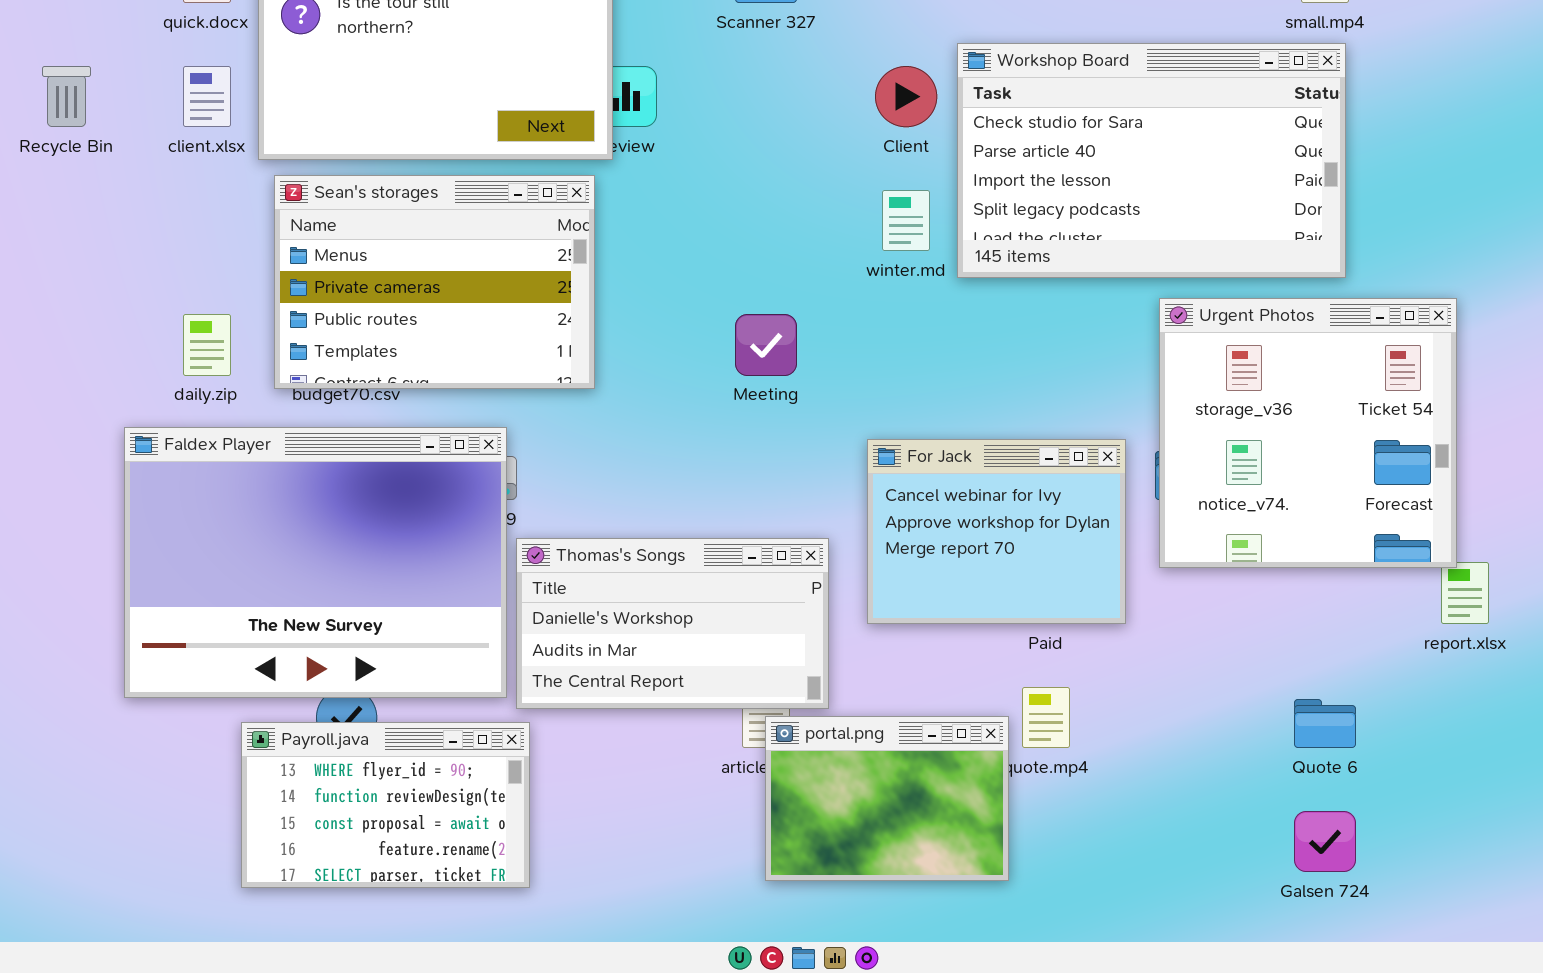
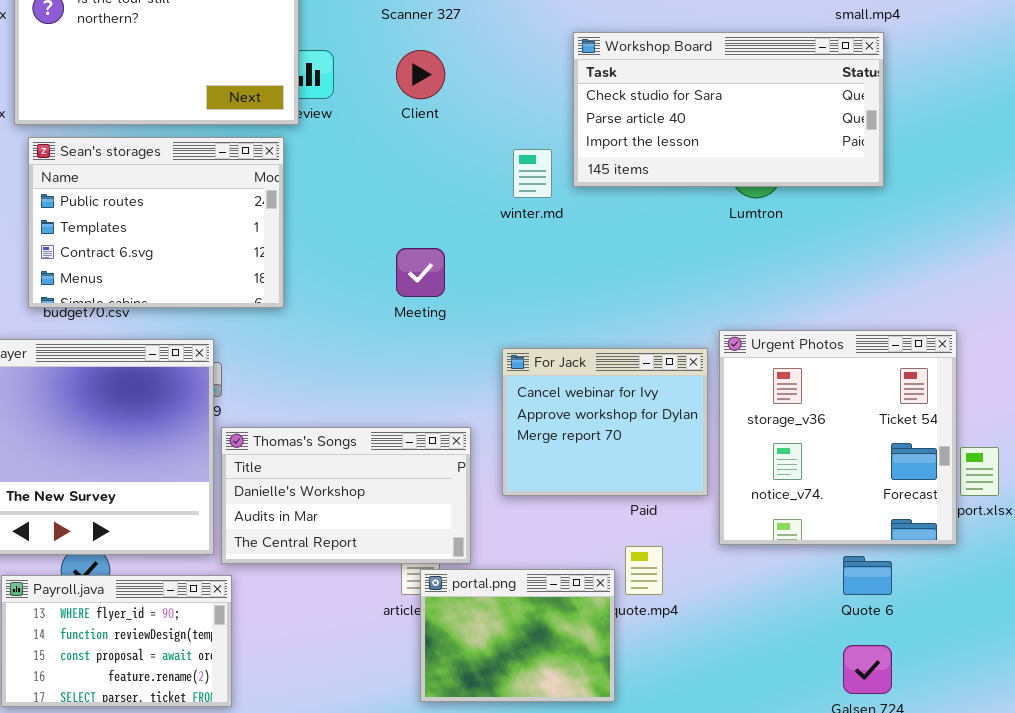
Workshop Board: [957,43,1346,278] -> [573,32,884,187], resized
Client: [875,66,937,127] -> [396,50,445,99], moved
Sean's storages: [274,175,595,389] -> [28,137,284,308], scrolled down 2 rows
Urgent Photos: [1159,298,1457,568] -> [719,330,957,545], moved

